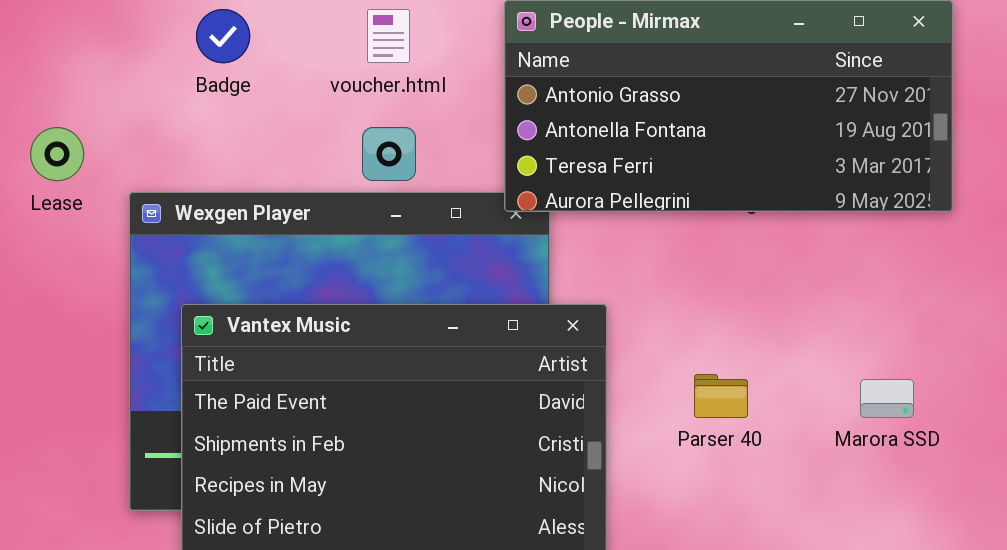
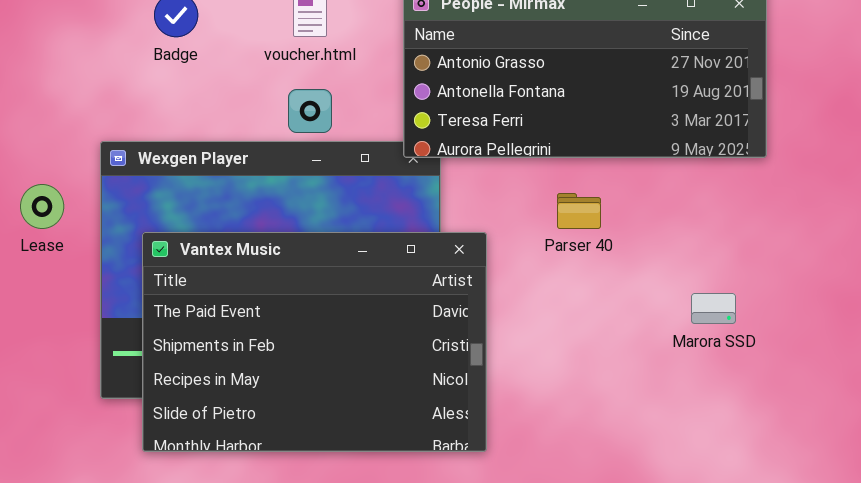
Lease: [30,127,84,181] -> [20,184,64,229], moved
Parser 40: [694,374,748,418] -> [557,193,601,229], moved

